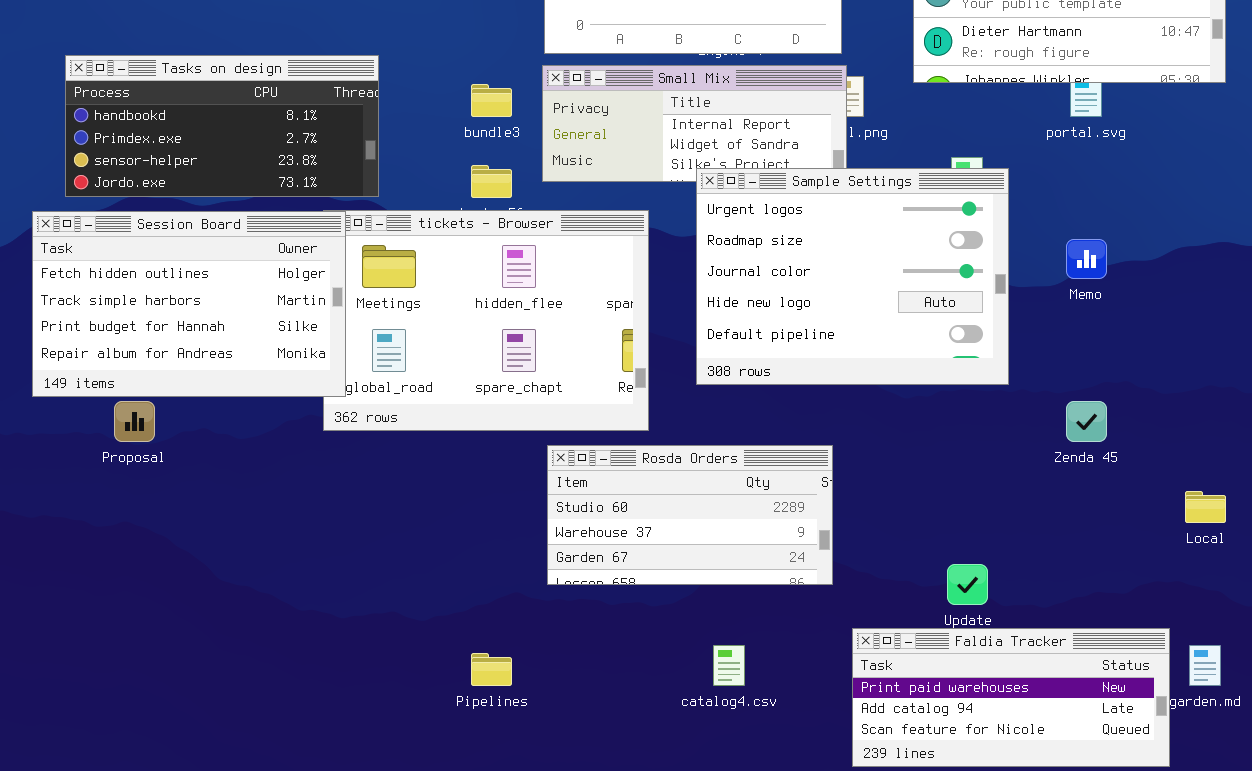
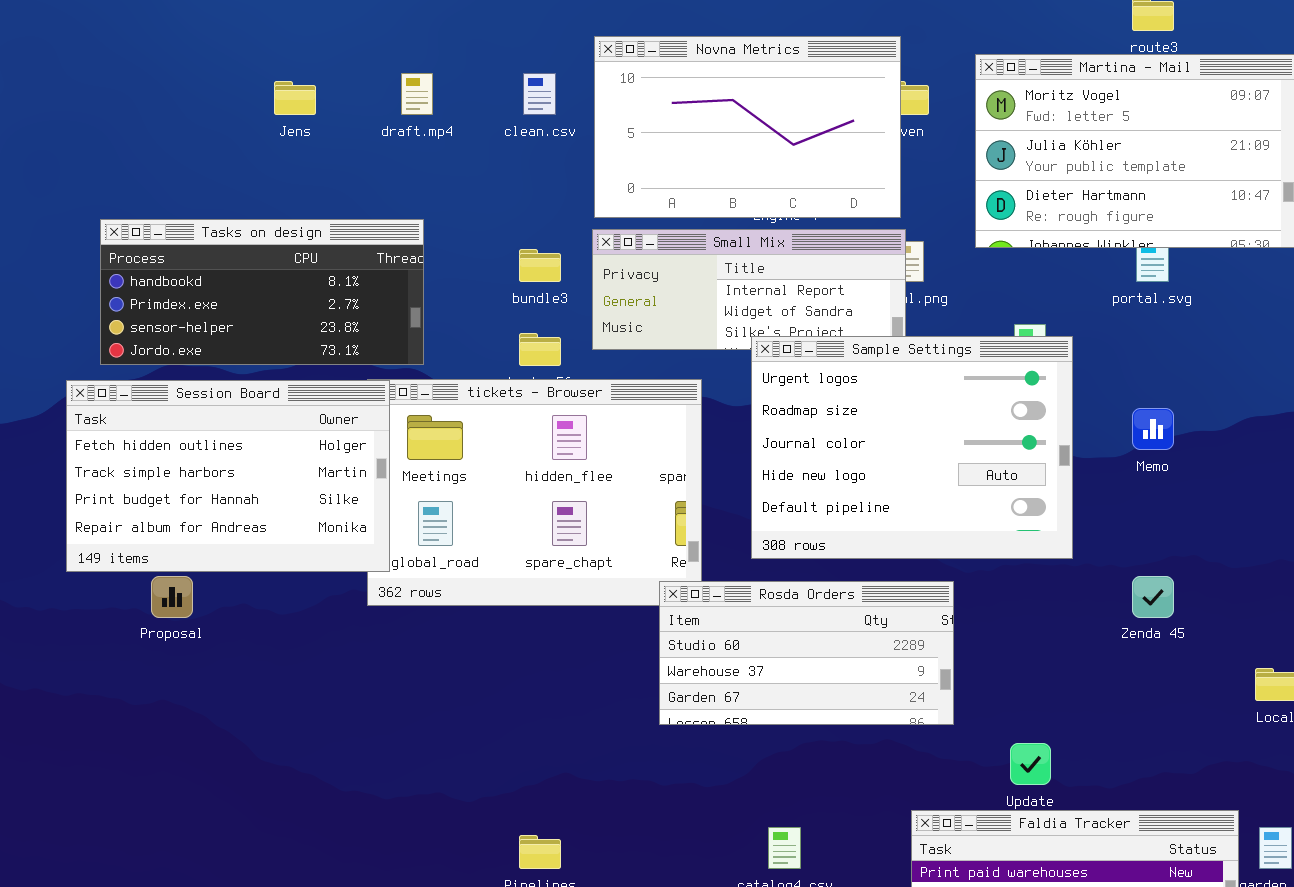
Rosda Orders: [547,445,833,585] -> [659,581,954,725], moved

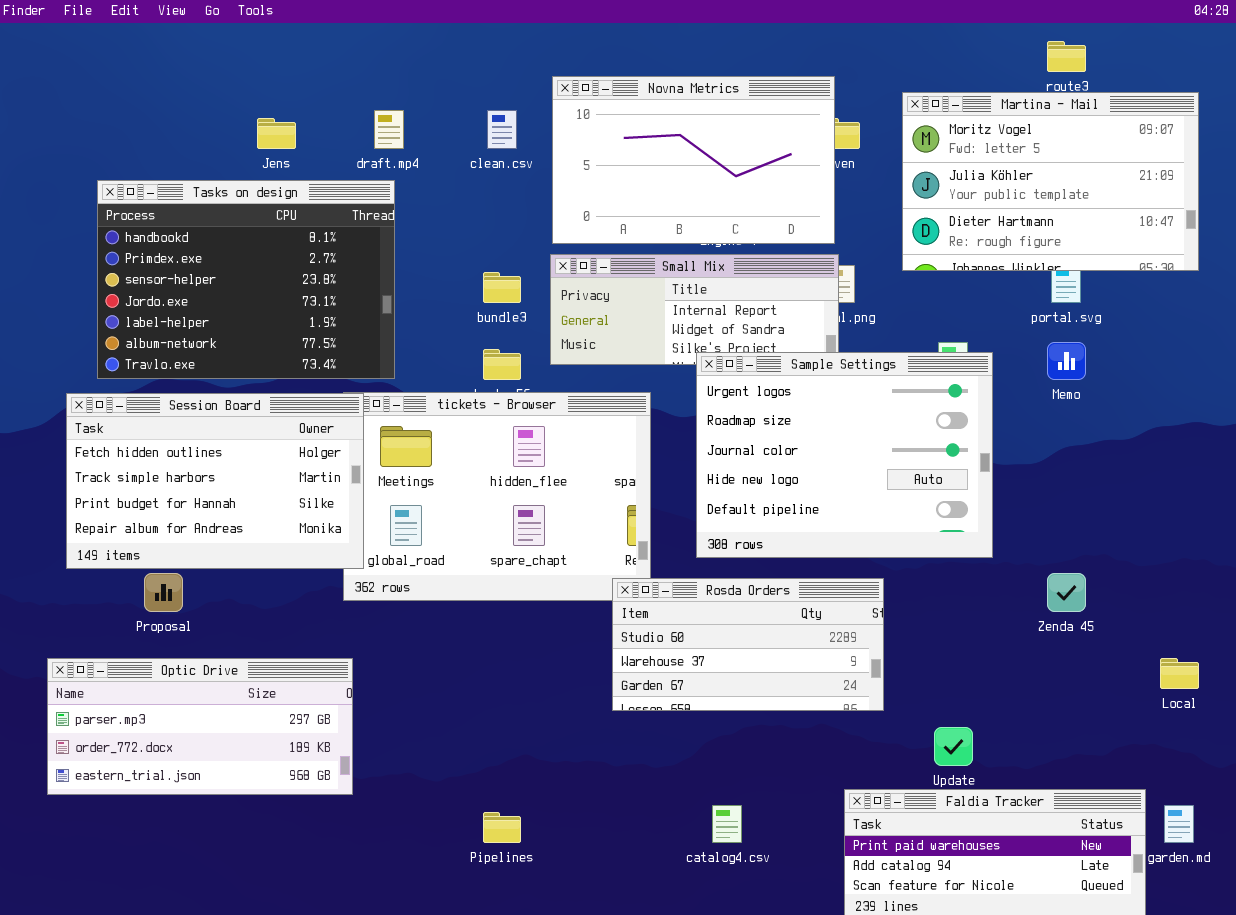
Tasks on design: [100,219,424,365] -> [97,180,395,379], resized
Memo: [1132,408,1174,450] -> [1047,342,1086,380], moved
Optic Drive: none -> [47,658,353,795], opened

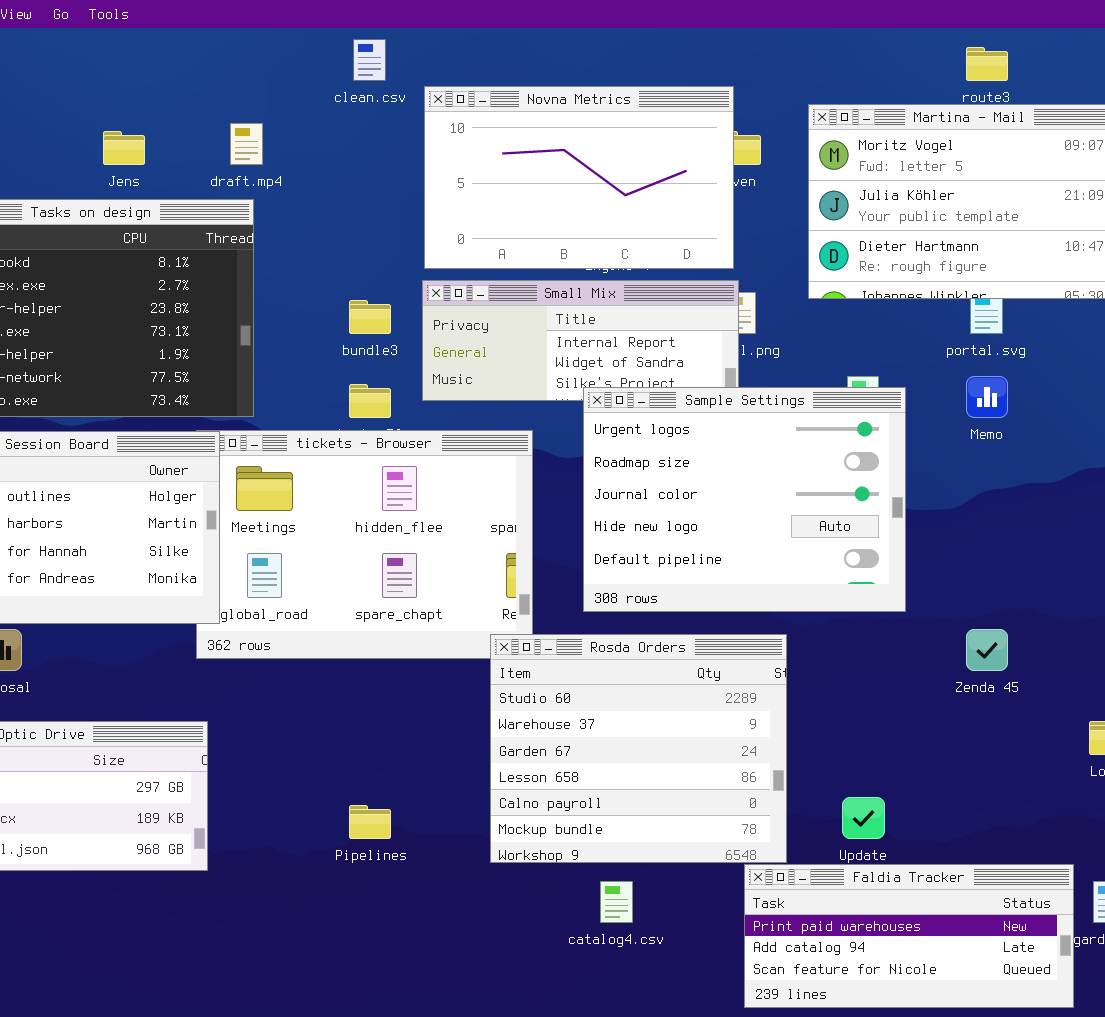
clean.csv: [487,110,517,149] -> [353,39,386,81], moved
Rosda Orders: [612,578,884,711] -> [490,634,787,863], resized
Pipelines: [483,812,521,843] -> [349,805,391,839], moved

